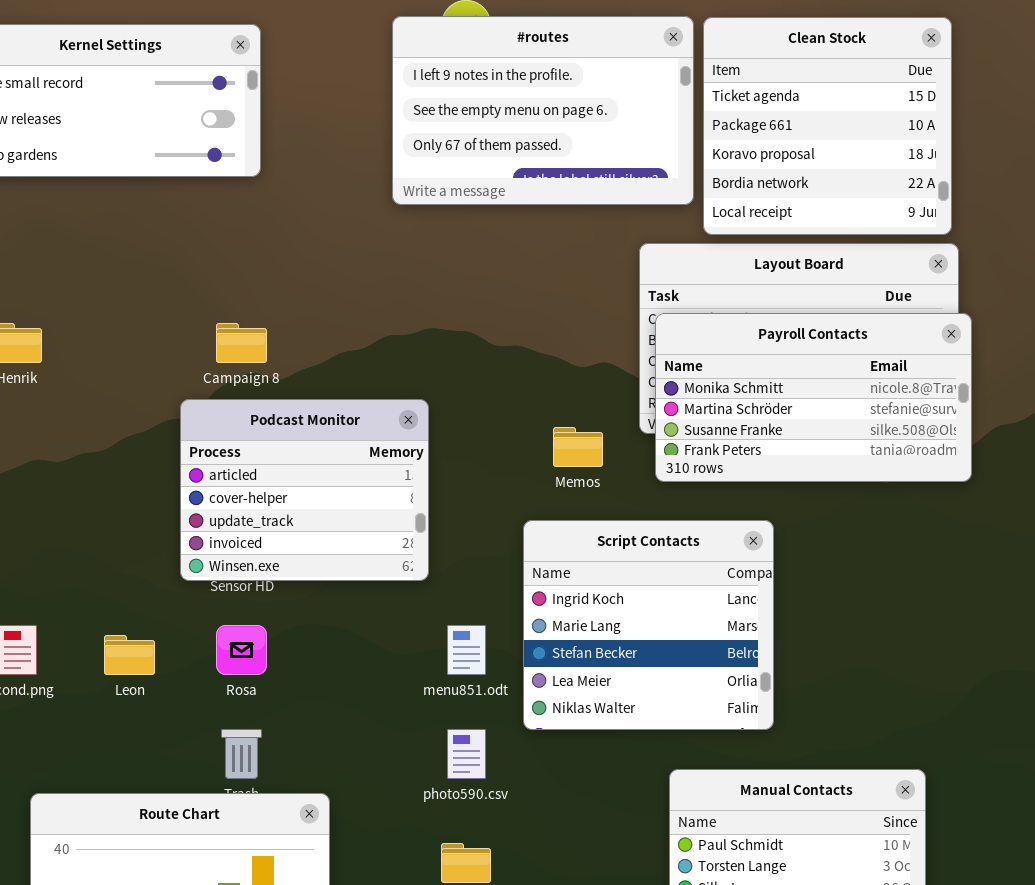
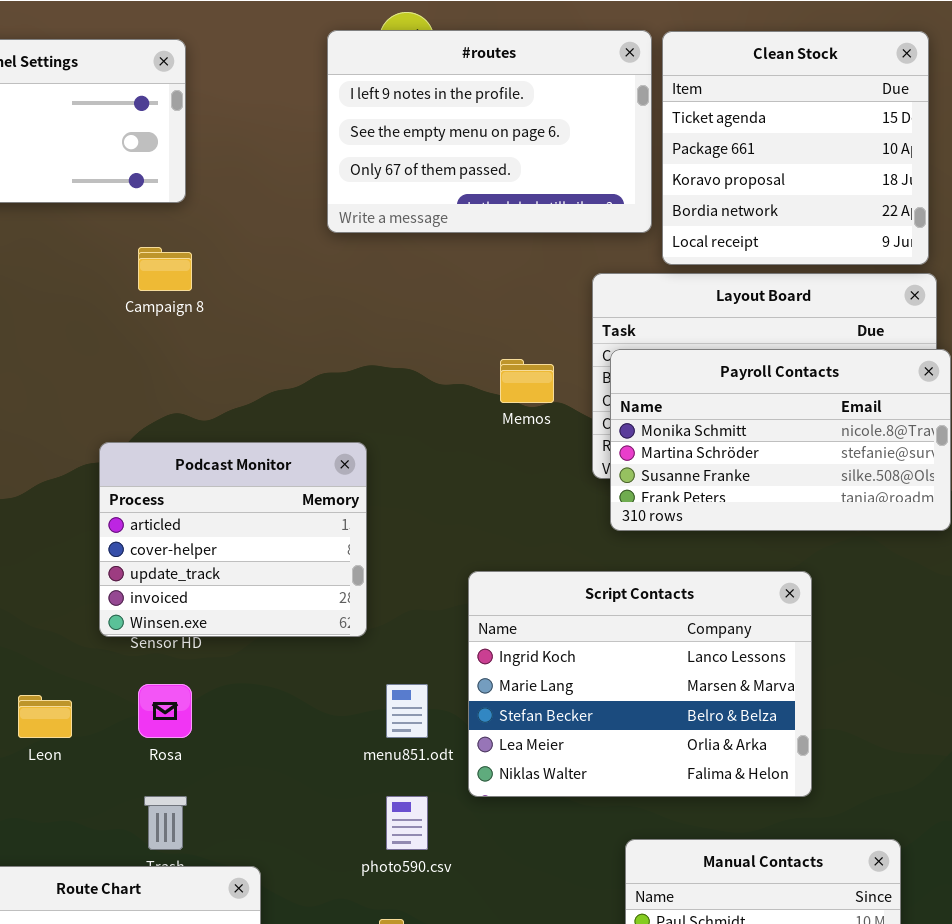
Campaign 8: [216,323,267,363] -> [138,247,192,291], moved
Memos: [553,427,603,467] -> [500,359,554,403], moved
Script Contacts: [523,520,774,730] -> [468,571,812,797], resized

